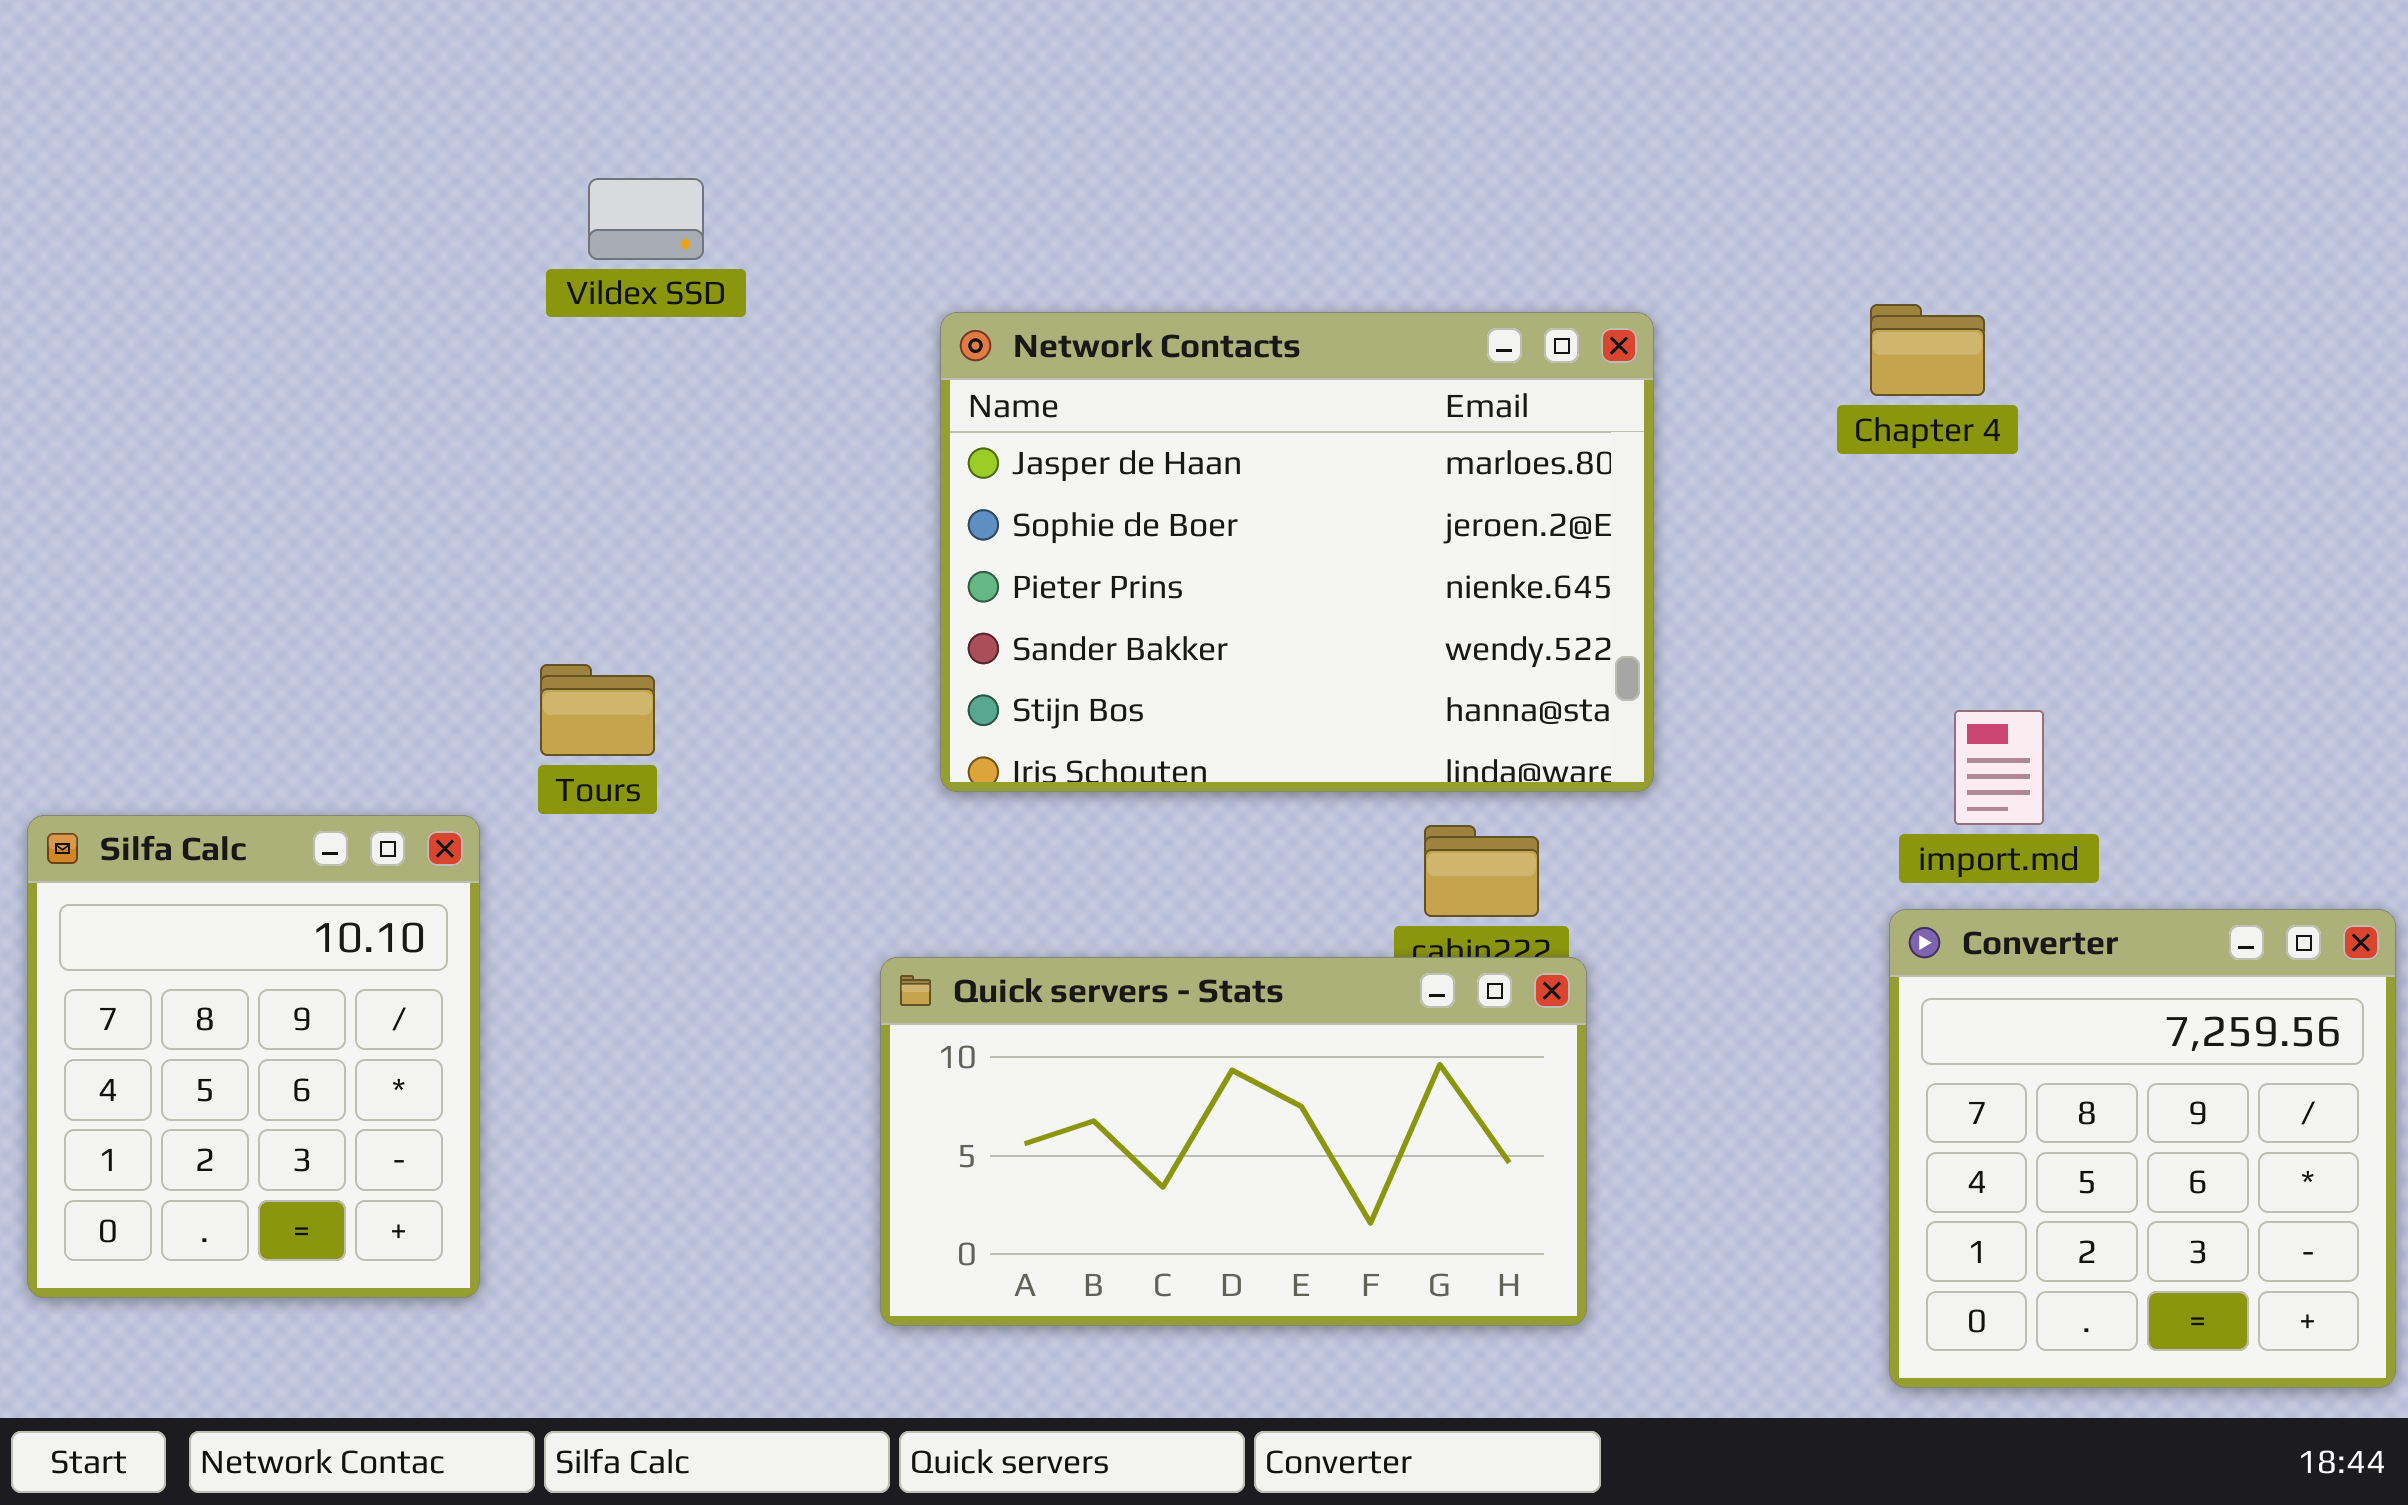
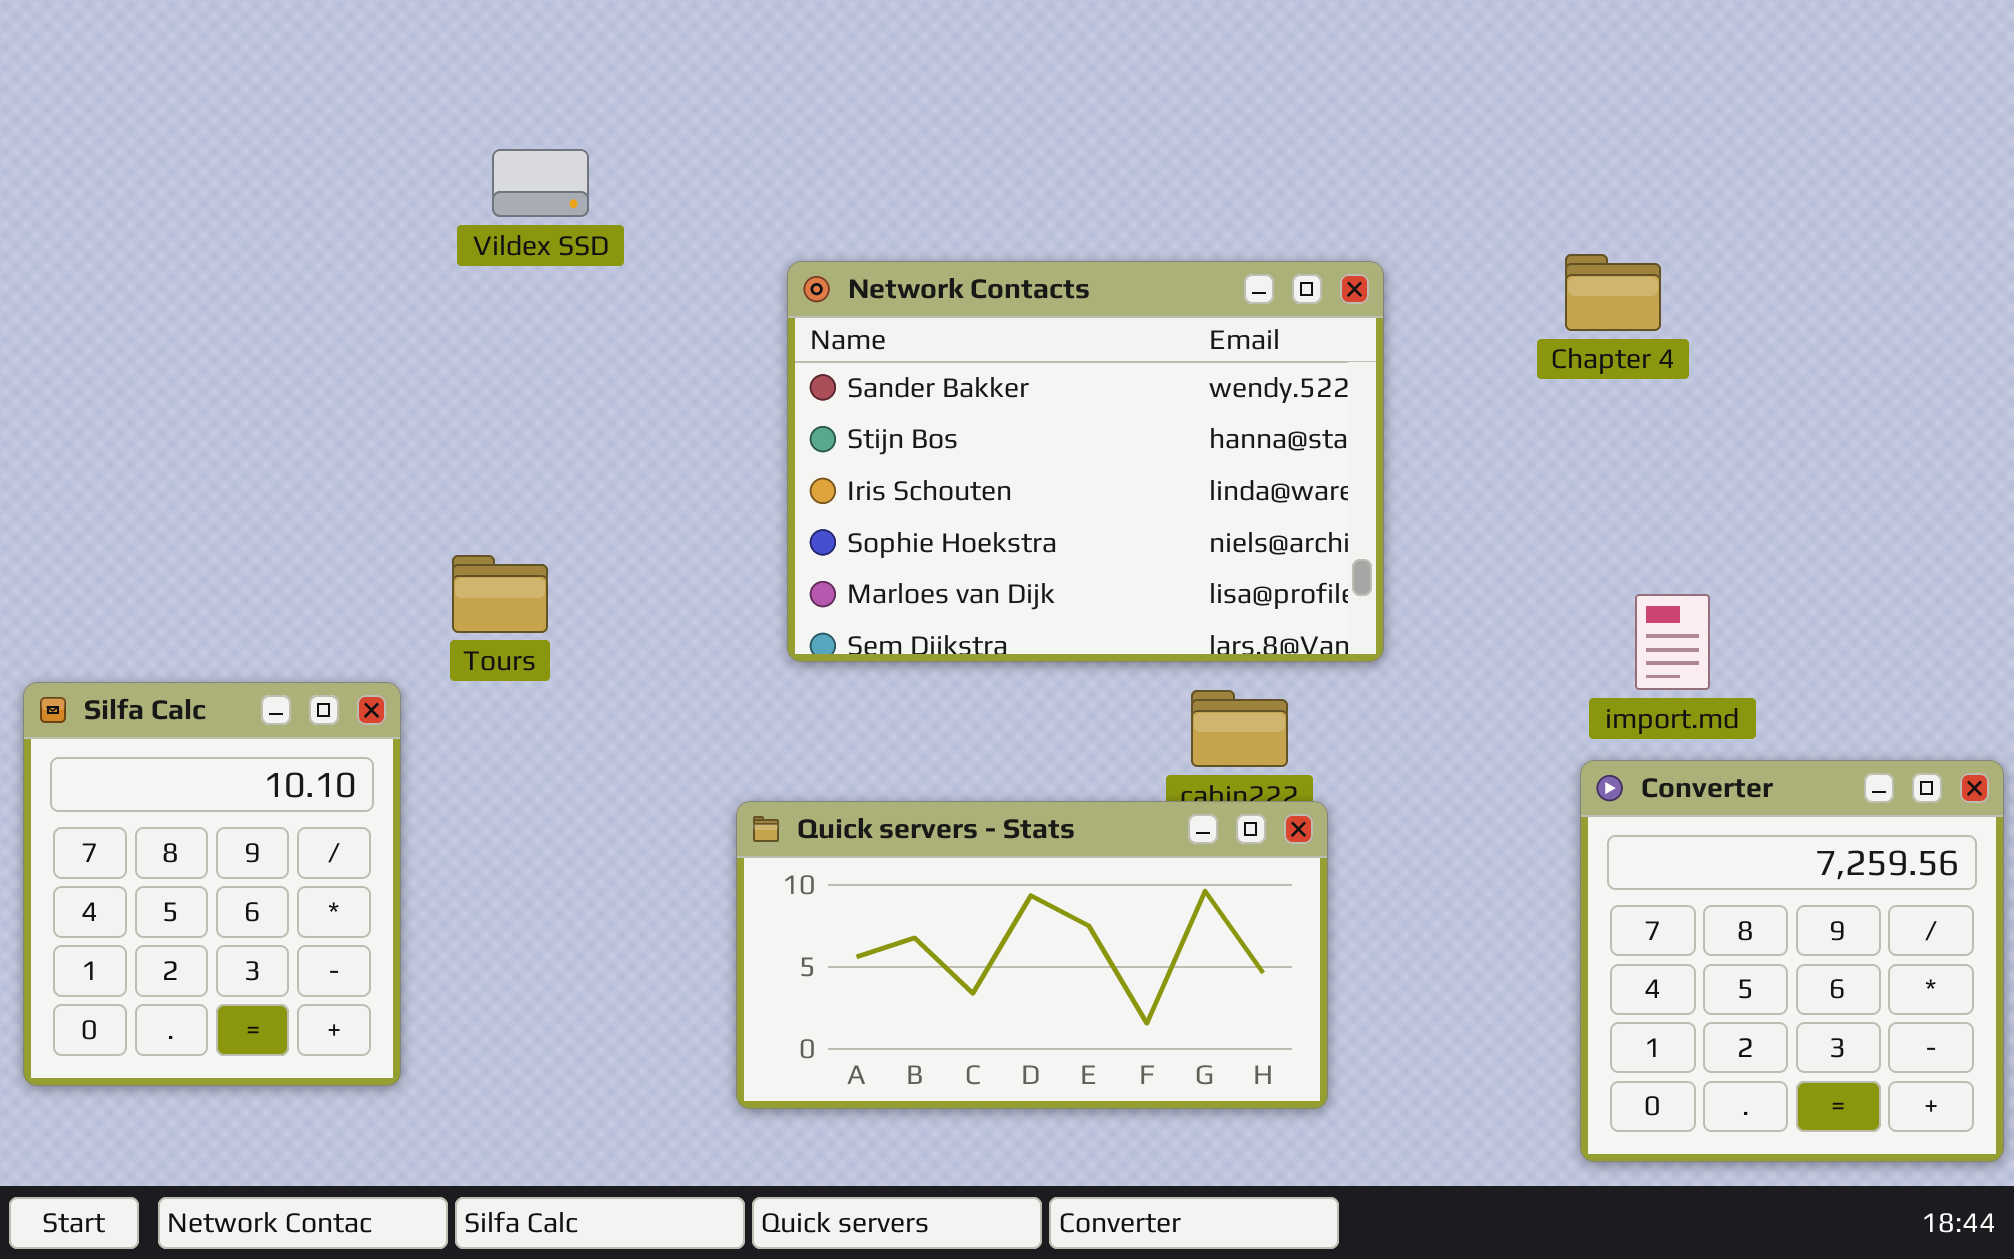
Network Contacts: [940,312,1654,792] -> [787,261,1384,662], scrolled down 3 rows

